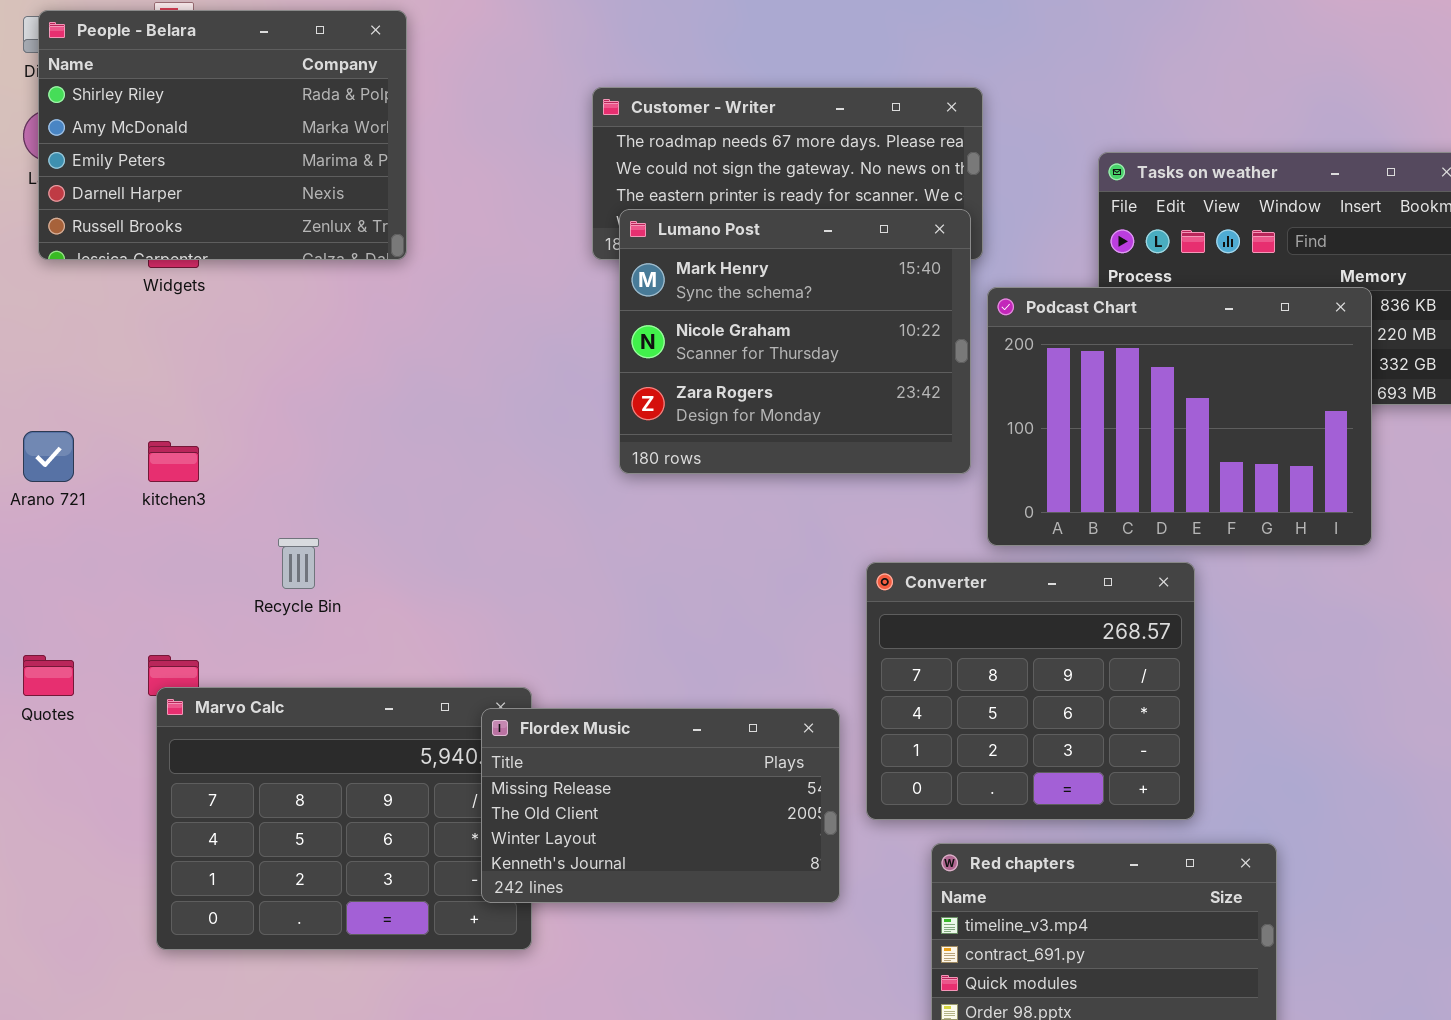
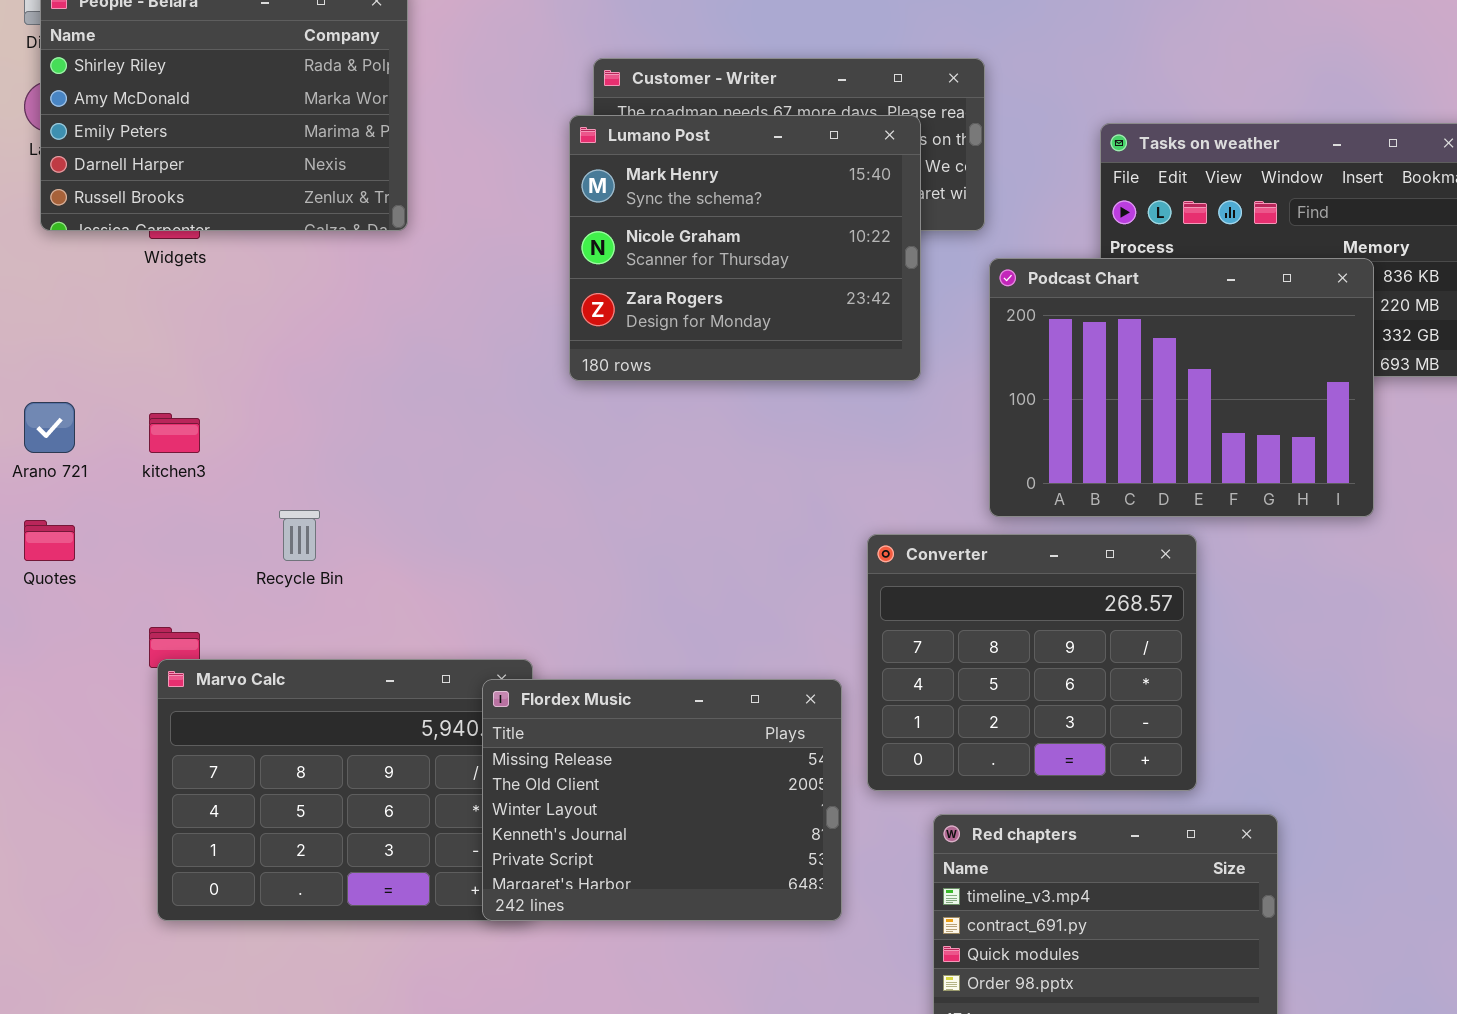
Lumano Post: [619,209,971,474] -> [569,115,921,381], moved
Quotes: [23,655,74,696] -> [24,520,75,561], moved
Flordex Music: [481,708,840,903] -> [482,679,842,921], resized

